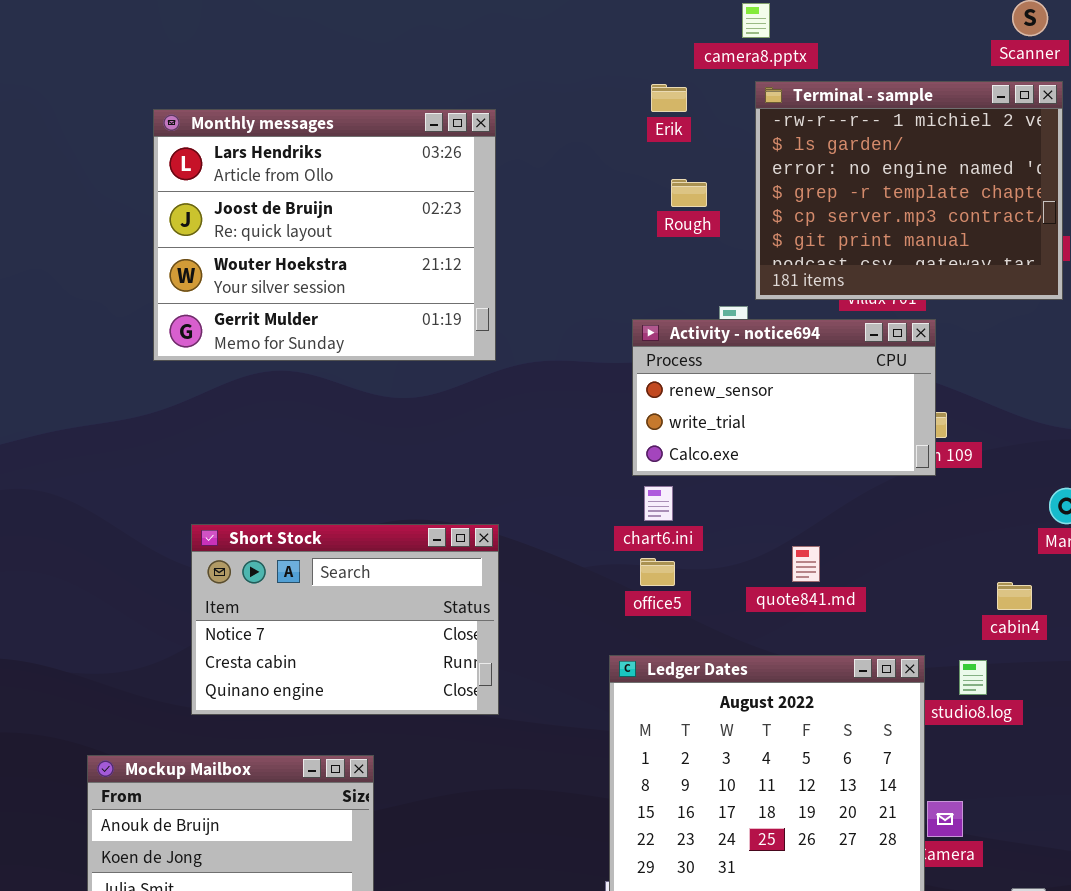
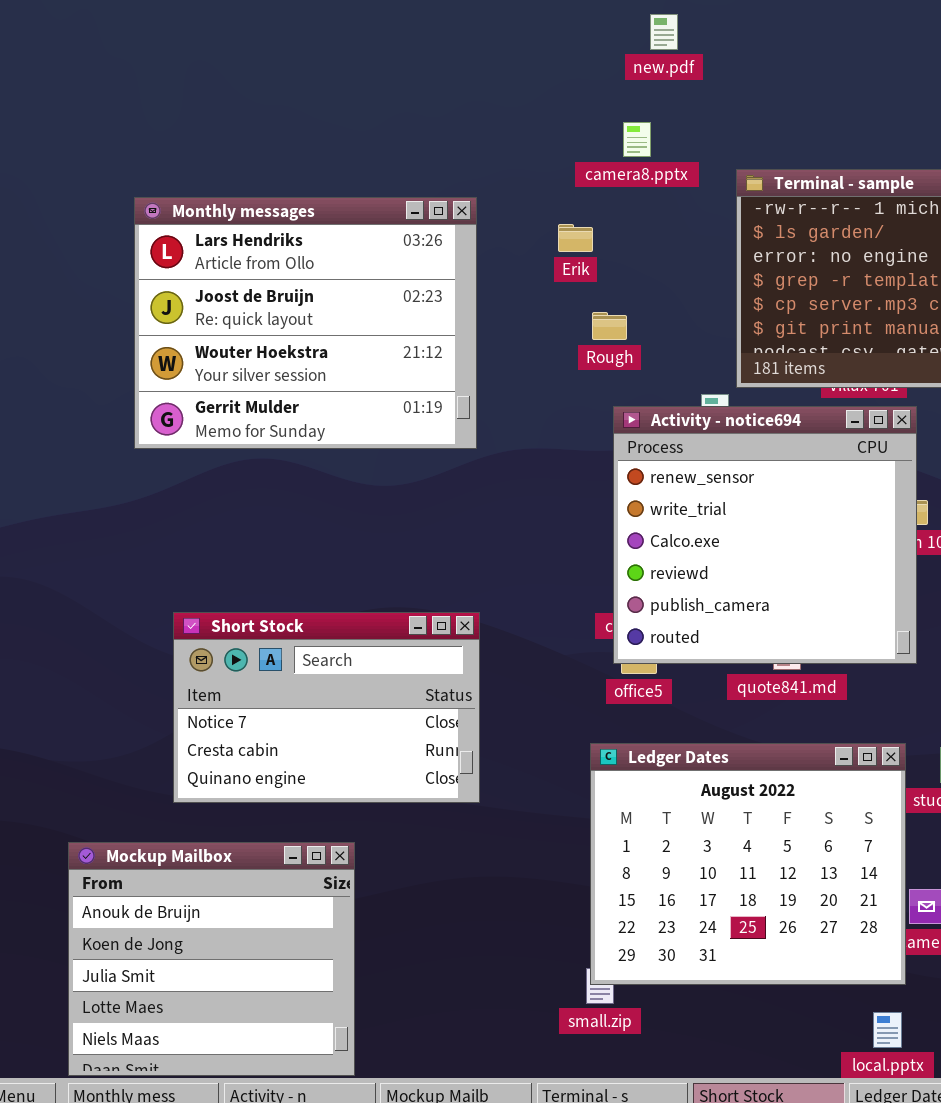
camera8.pptx: [742,3,770,38] -> [623,122,651,157], moved
Erik: [651,84,687,112] -> [558,224,593,252], moved
Rough: [671,179,707,207] -> [592,312,627,340], moved
Activity - notice694: [632,319,936,476] -> [613,406,917,664], resized

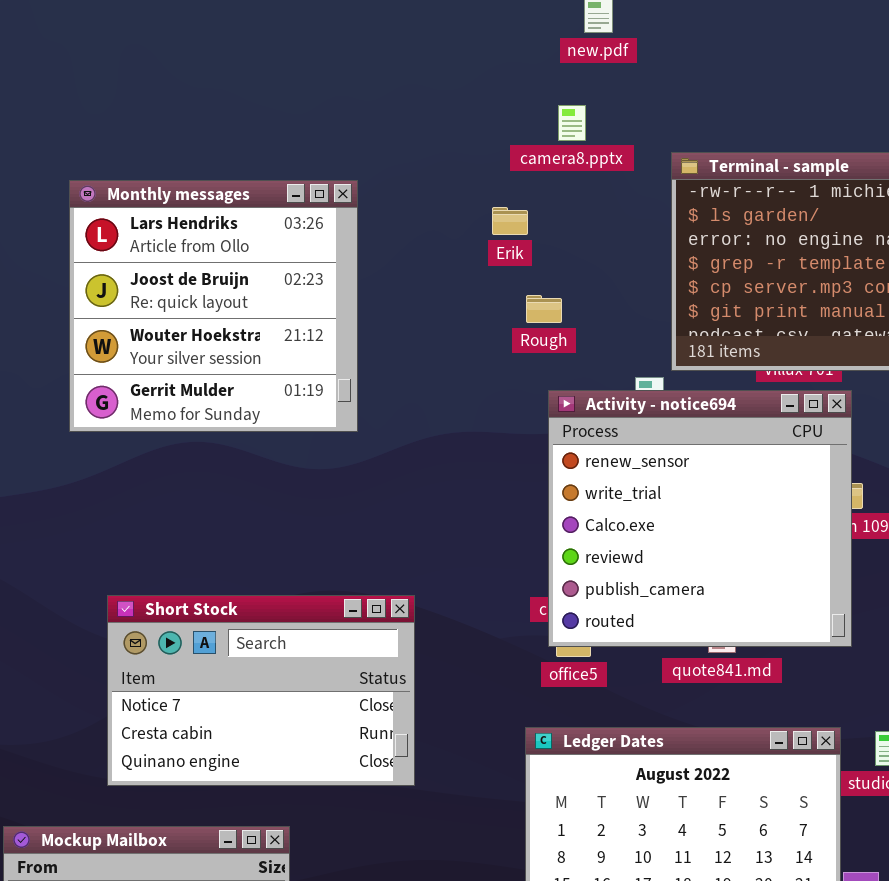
Monthly messages: [134,197,477,449] -> [69,180,358,432], resized

